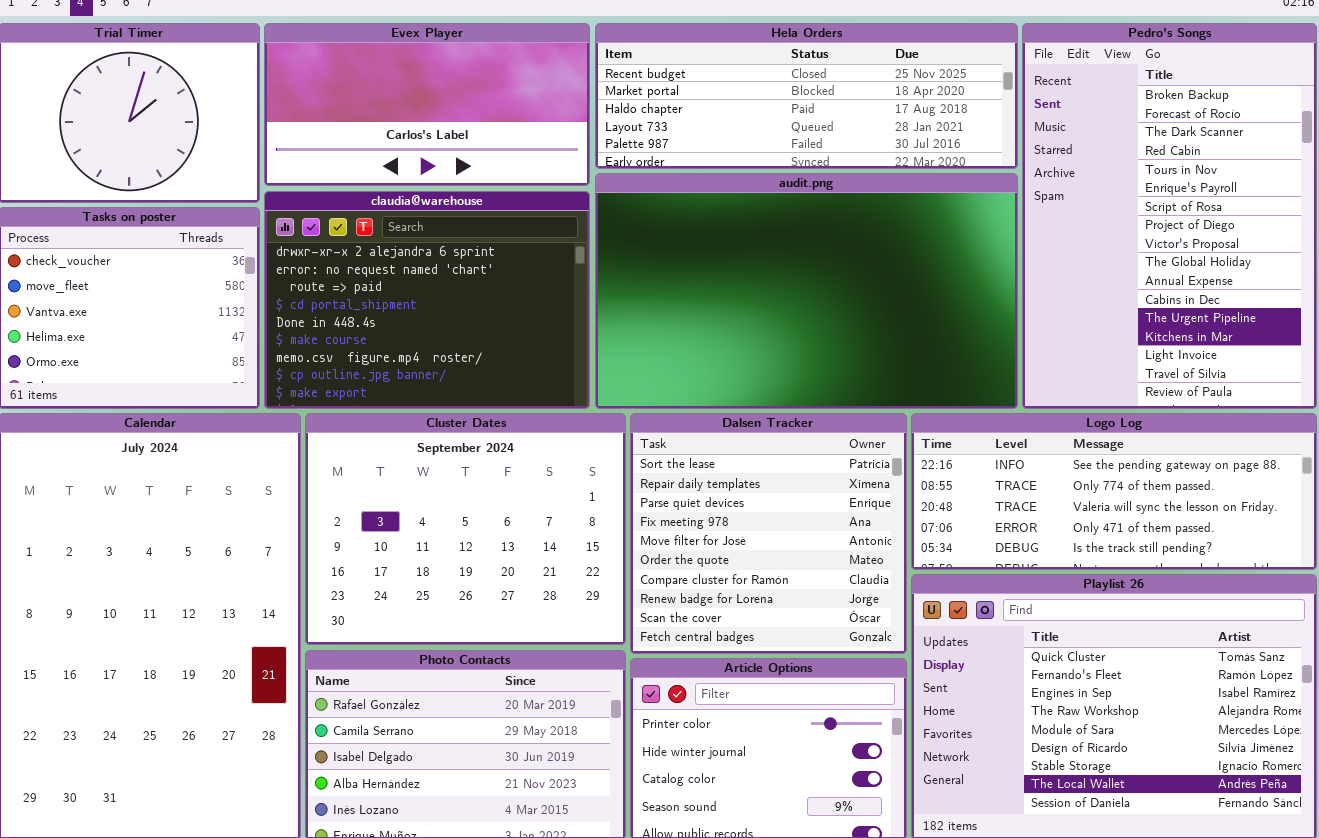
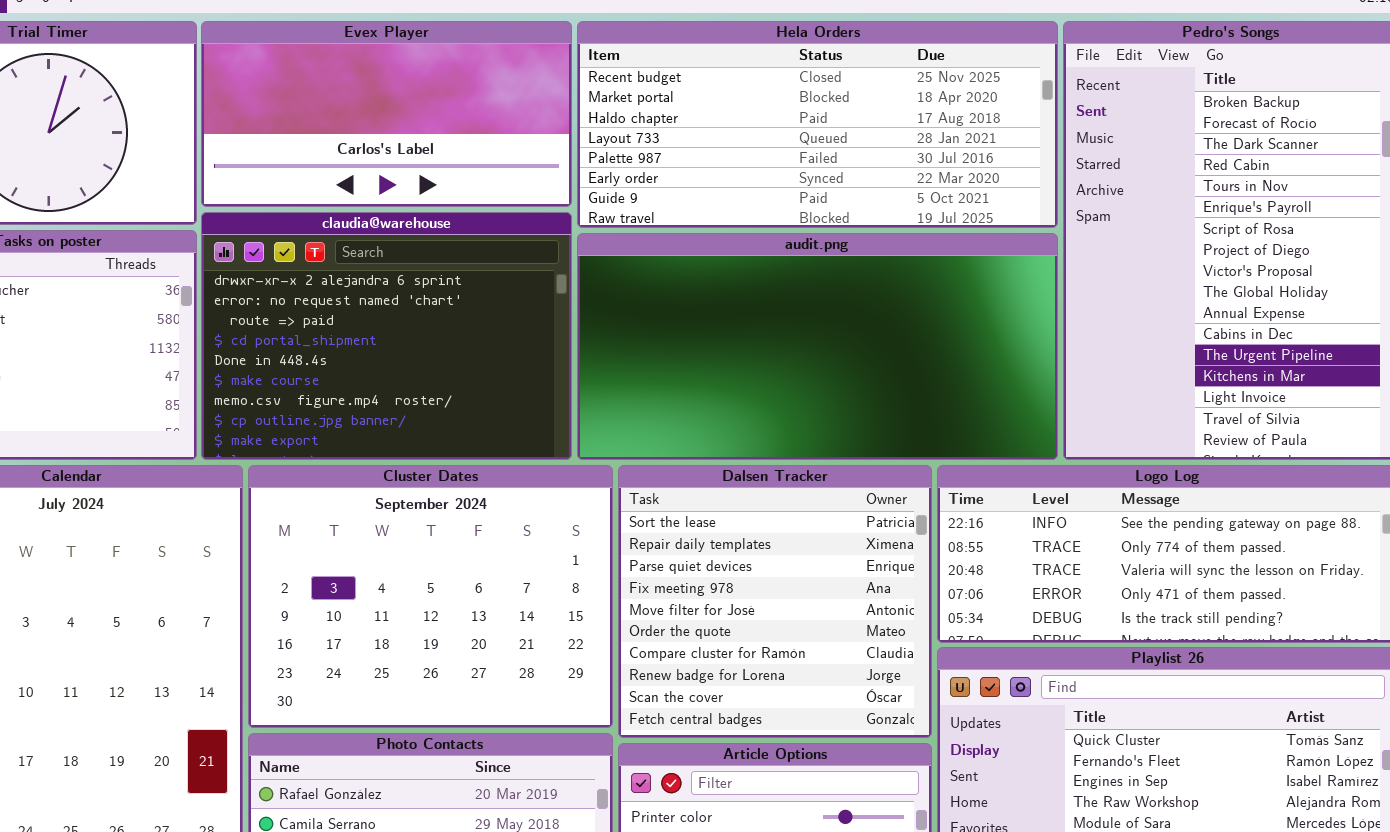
Hela Orders: [595,23,1018,169] -> [577,21,1058,228], resized
audit.png: [595,173,1018,409] -> [577,233,1058,460], resized

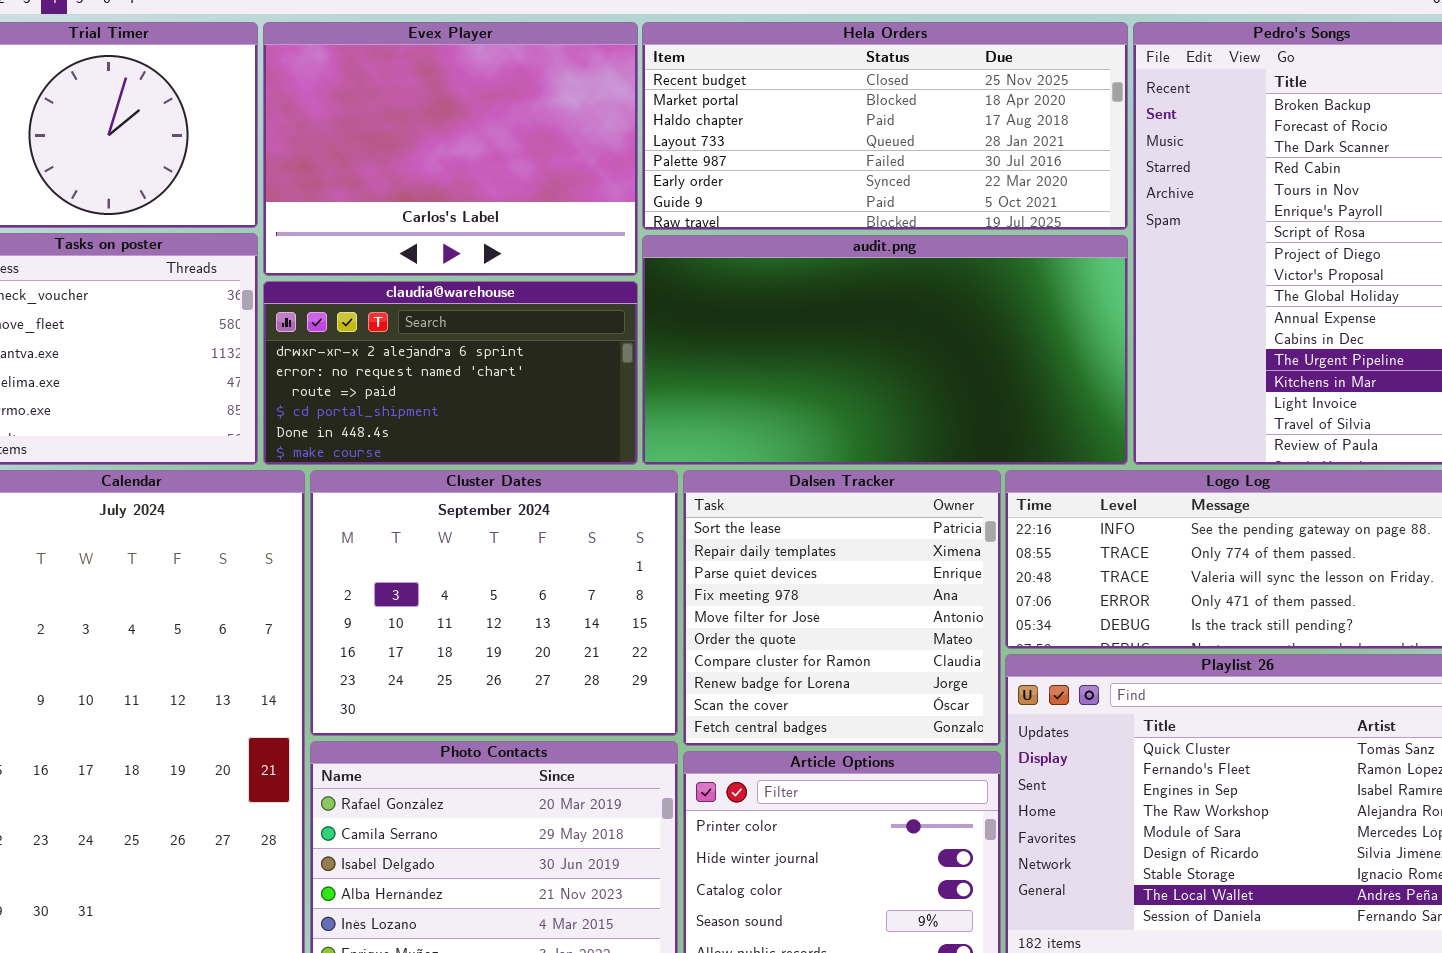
Evex Player: [201,21,572,207] -> [263,22,638,276], resized
claudia@warehouse: [201,212,572,460] -> [263,281,638,465], resized

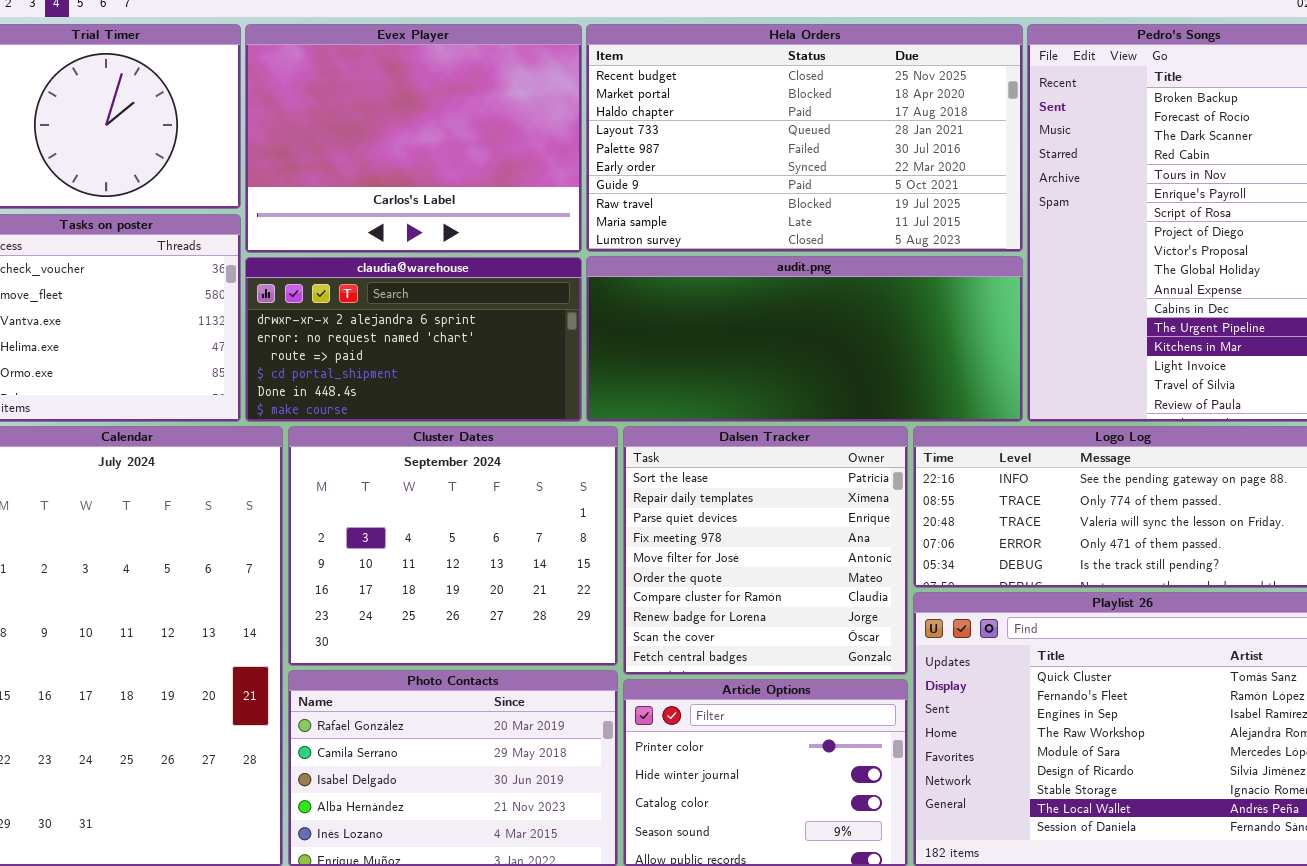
Hela Orders: [642,22,1128,230] -> [586,24,1023,252], resized
audit.png: [642,235,1128,465] -> [586,256,1023,422], resized

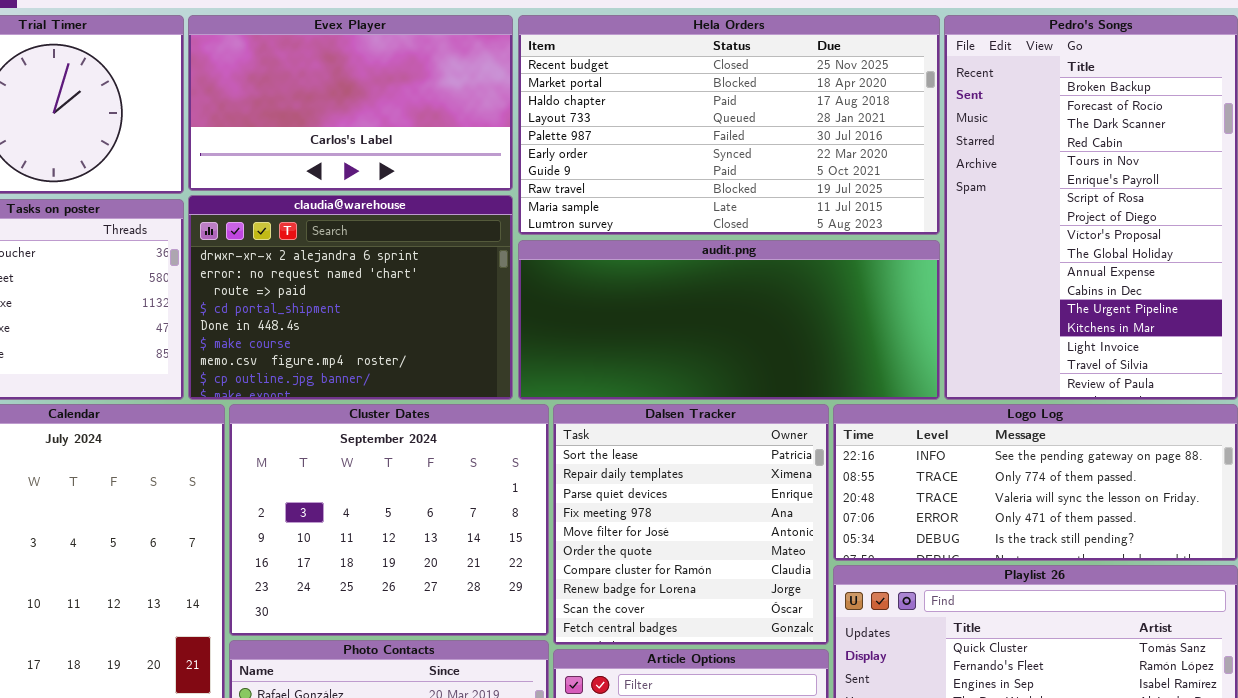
Evex Player: [245,24,582,253] -> [188,15,513,191], resized
claudia@warehouse: [245,257,582,422] -> [188,195,513,400], resized

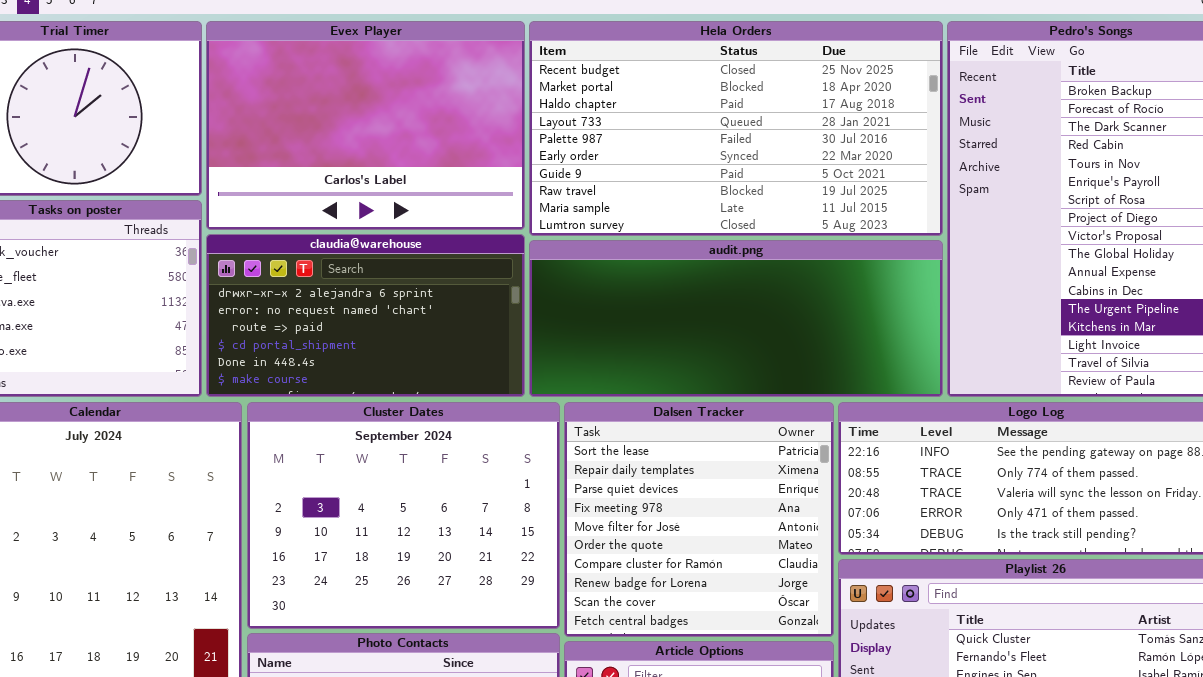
Evex Player: [188,15,513,191] -> [206,21,525,230], resized
claudia@warehouse: [188,195,513,400] -> [206,234,525,397], resized

